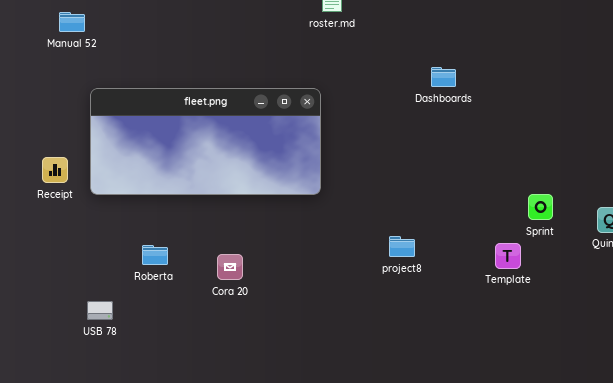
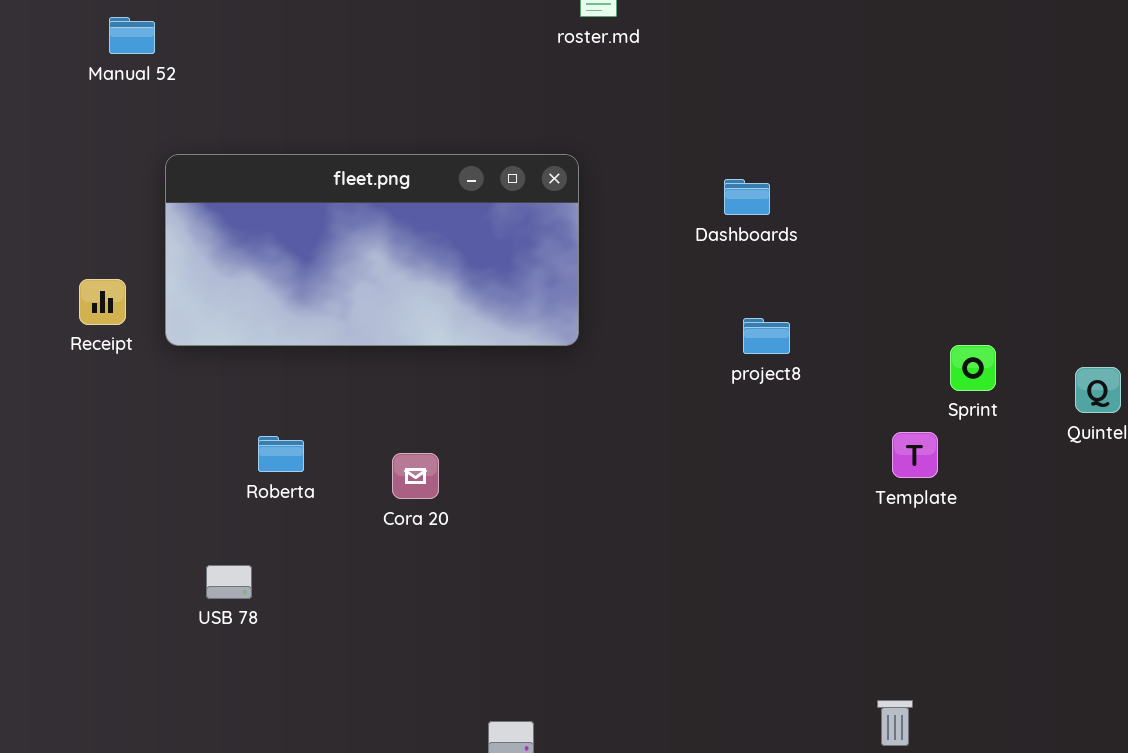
Dashboards: [431,67,456,87] -> [724,179,770,215], moved
project8: [389,236,415,257] -> [743,318,790,354], moved
USB 78: [87,301,113,320] -> [206,565,252,599], moved

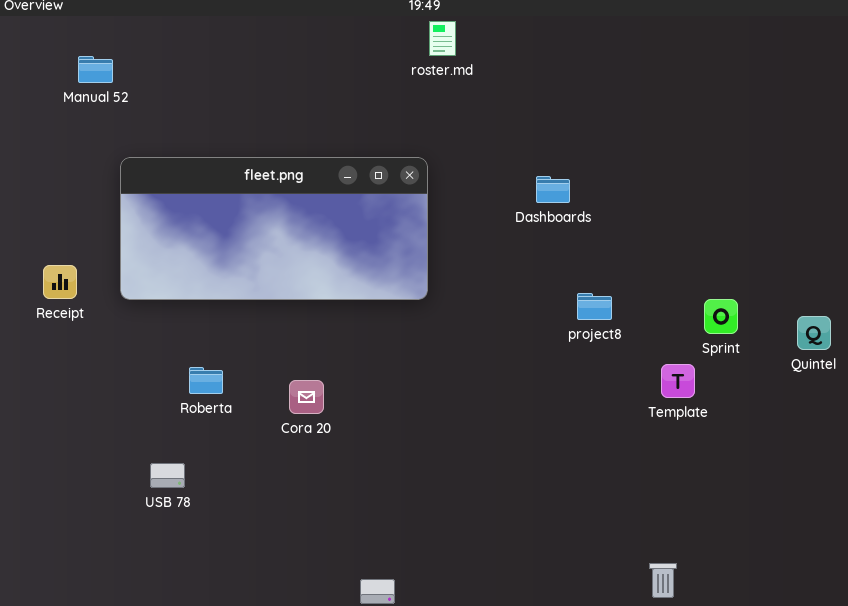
Receipt: [79,279,126,325] -> [43,265,77,299], moved
project8: [743,318,790,354] -> [577,293,612,320], moved

